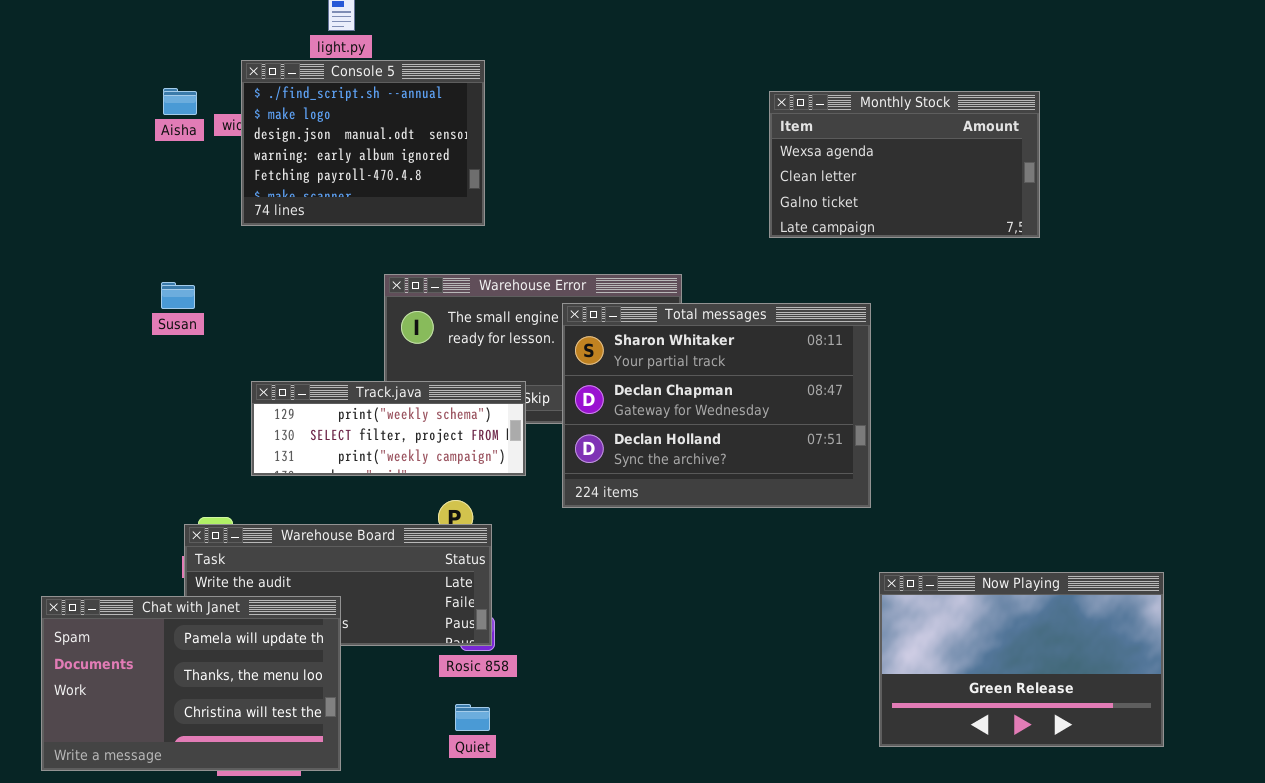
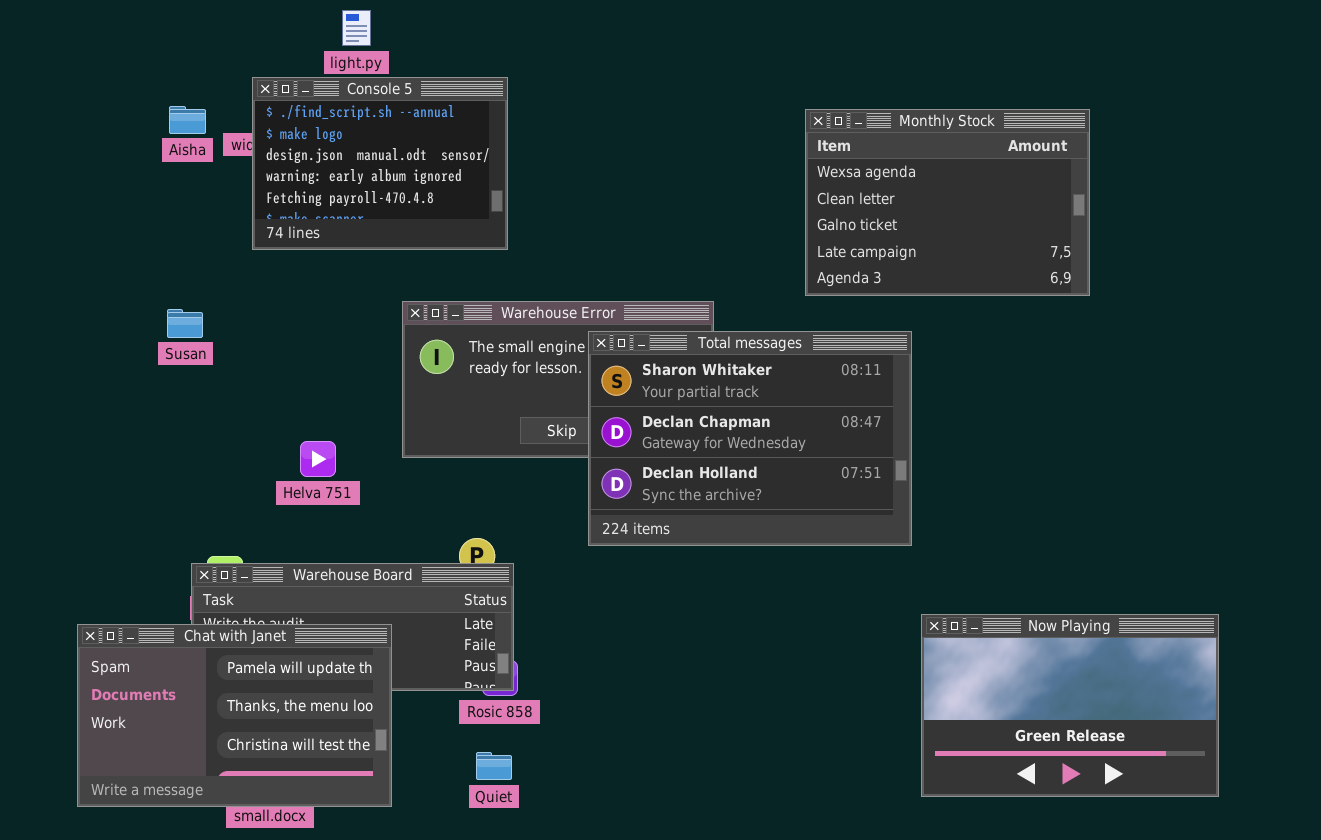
Monthly Stock: [769,91,1040,238] -> [805,109,1090,296], resized
Track.java: [251,381,526,476] -> none, closed
Chat with Janet: [41,596,341,771] -> [77,624,392,807], moved

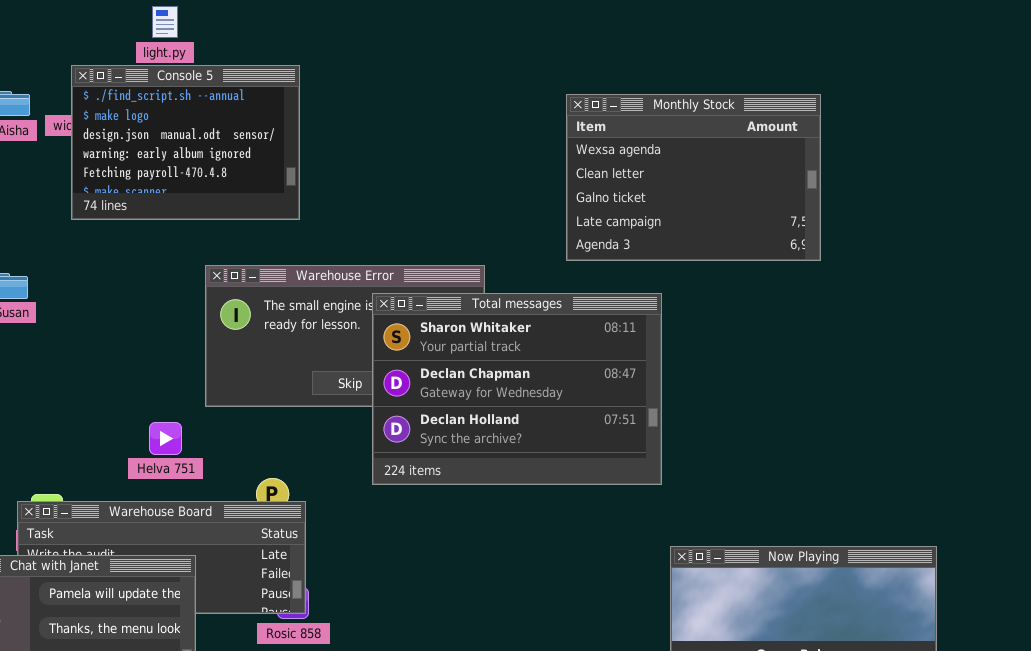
Helva 751: [300,441,336,477] -> [149,422,182,455], moved

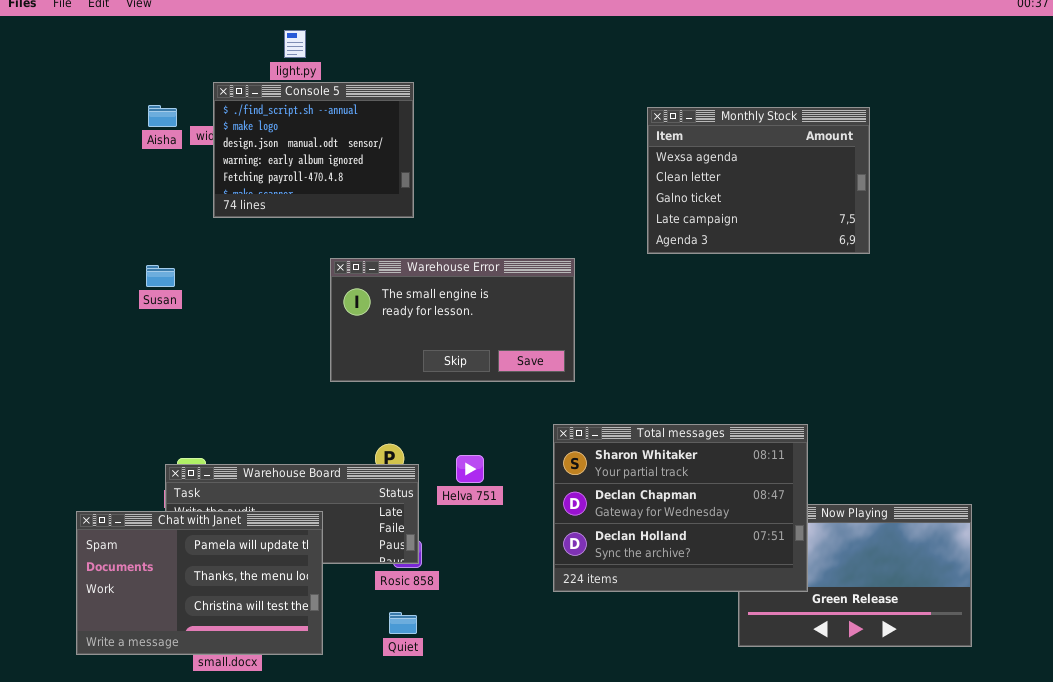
Total messages: [372,293,662,485] -> [553,424,808,592], moved
Helva 751: [149,422,182,455] -> [456,455,484,483], moved

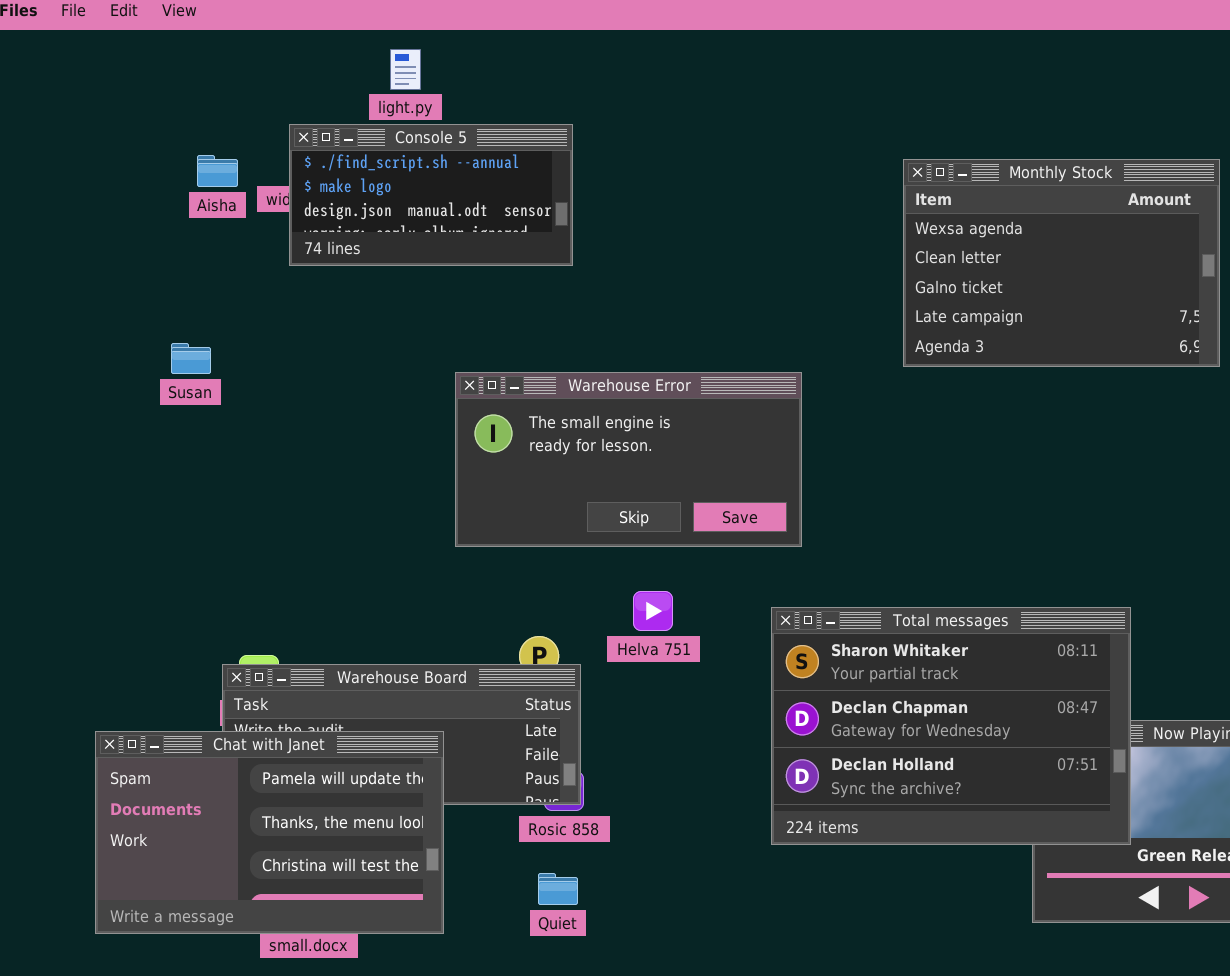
Console 5: [213,82,414,218] -> [289,124,573,266], resized
Susan: [146,265,175,287] -> [171,343,211,374], moved
Helva 751: [456,455,484,483] -> [633,591,673,631], moved

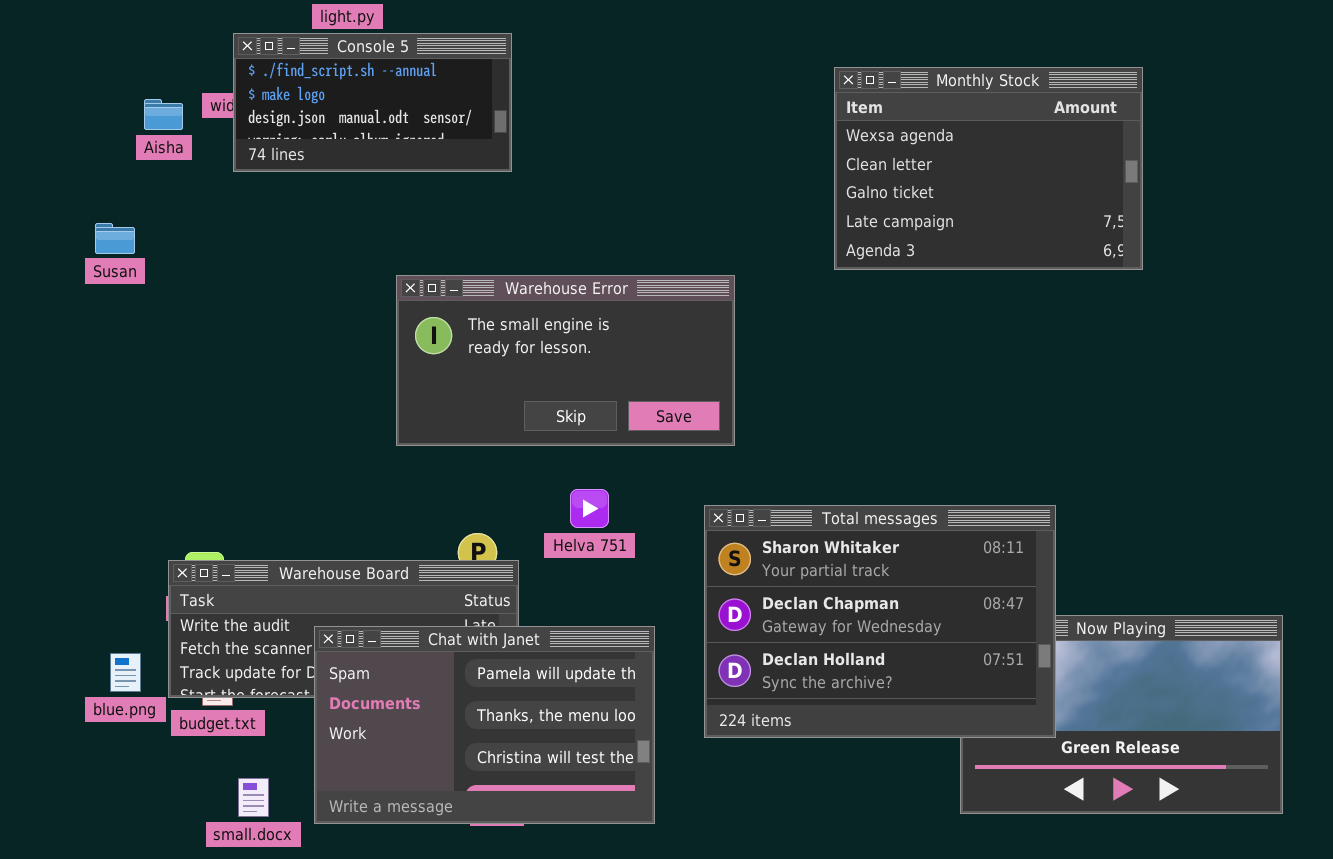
Aisha: [197,155,238,187] -> [144,99,183,130], moved
Susan: [171,343,211,374] -> [95,223,135,254], moved
Chat with Janet: [95,731,444,934] -> [314,626,655,824], moved

